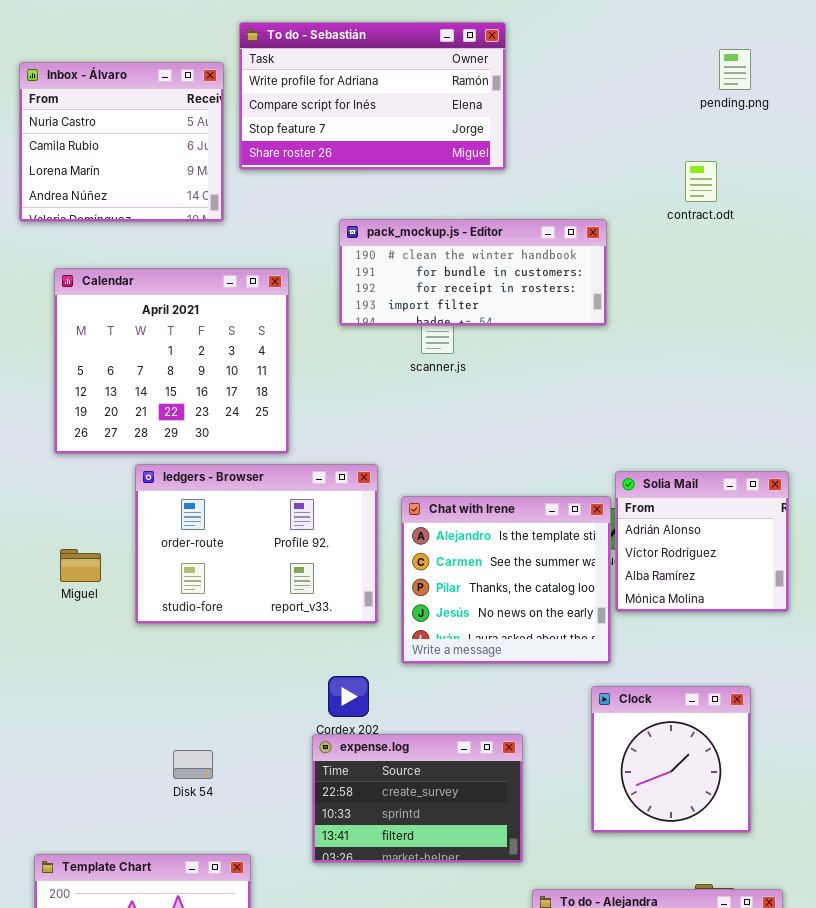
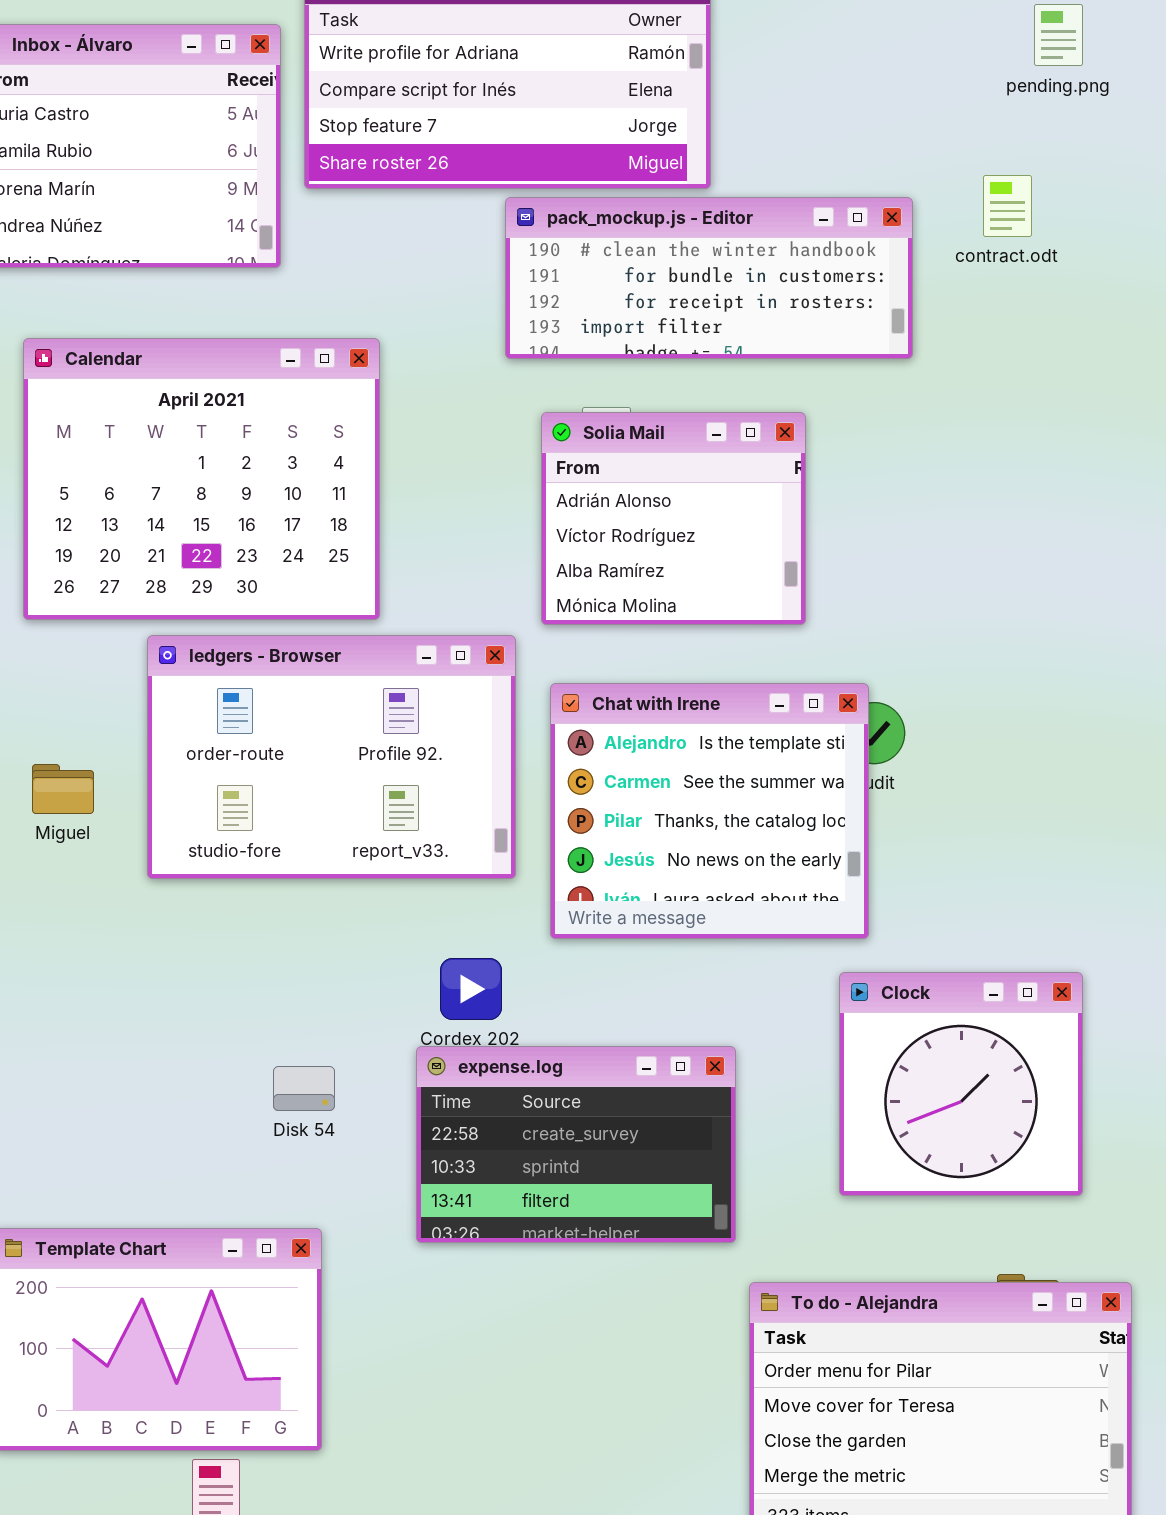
pack_mockup.js - Editor: [339,219,607,326] -> [505,197,913,359], moved
Solia Mail: [615,471,789,612] -> [541,412,806,625], moved
Disk 54: [173,750,213,779] -> [273,1066,335,1111], moved

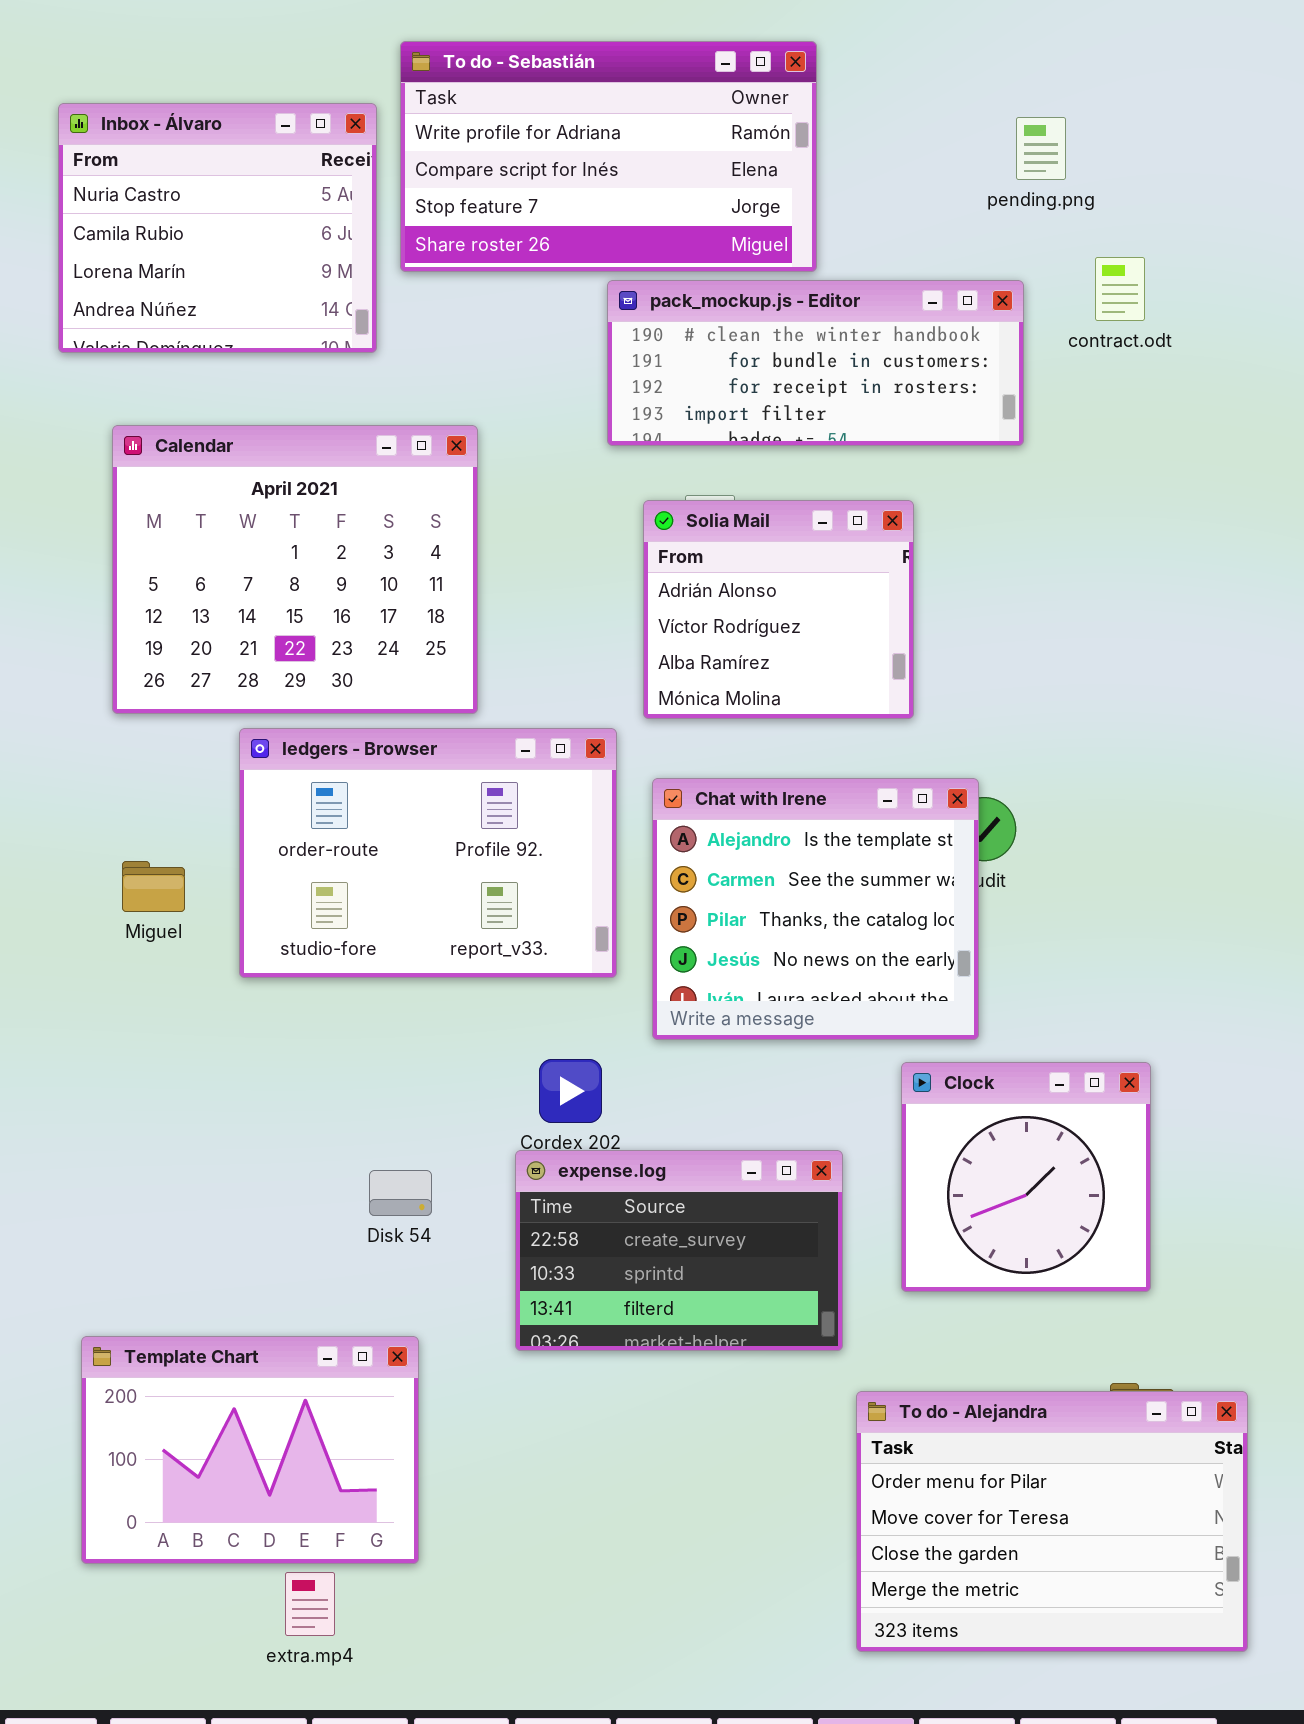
pending.png: [1034,4,1083,66] -> [1016,117,1066,180], moved
Clock: [839,972,1083,1196] -> [901,1062,1151,1292], moved

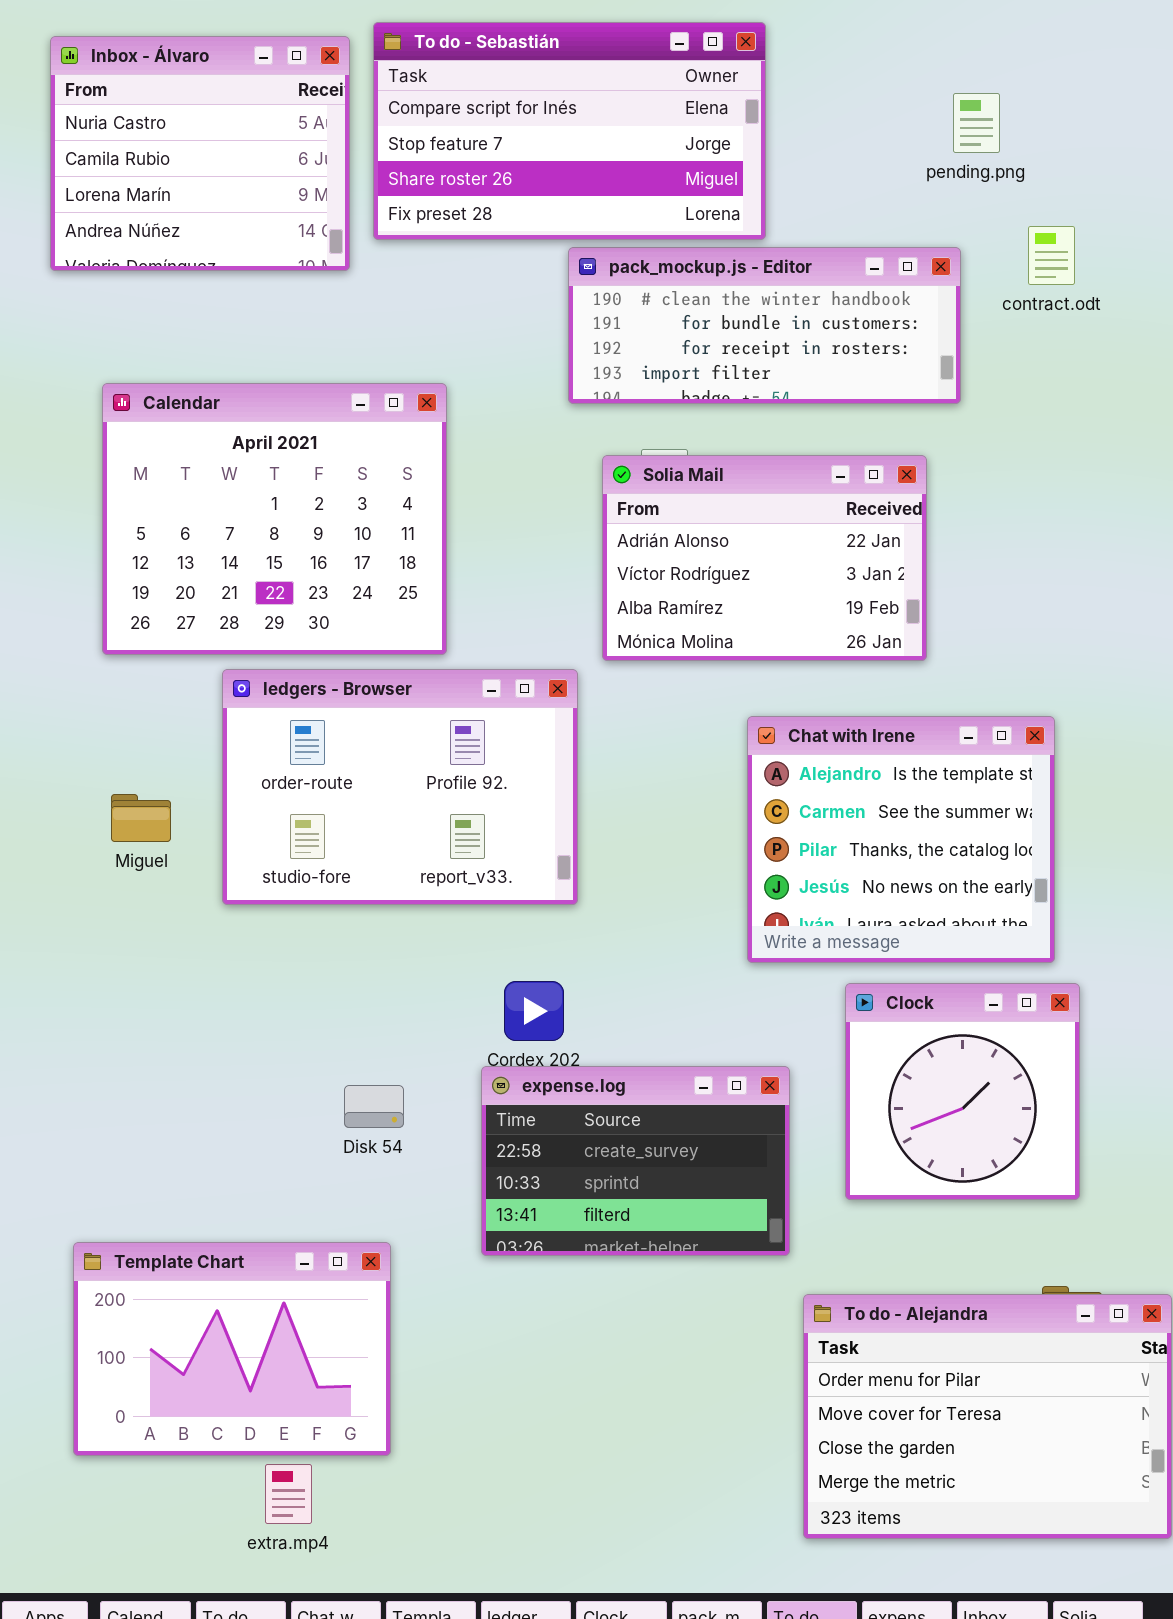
To do - Sebastián: [400,41,817,272] -> [373,22,766,240], scrolled down 1 row
Inbox - Álvaro: [58,103,377,353] -> [50,36,350,271], moved
Solia Mail: [643,500,914,719] -> [602,455,927,661], resized
Chat with Irene: [652,778,979,1040] -> [747,716,1055,963], moved

